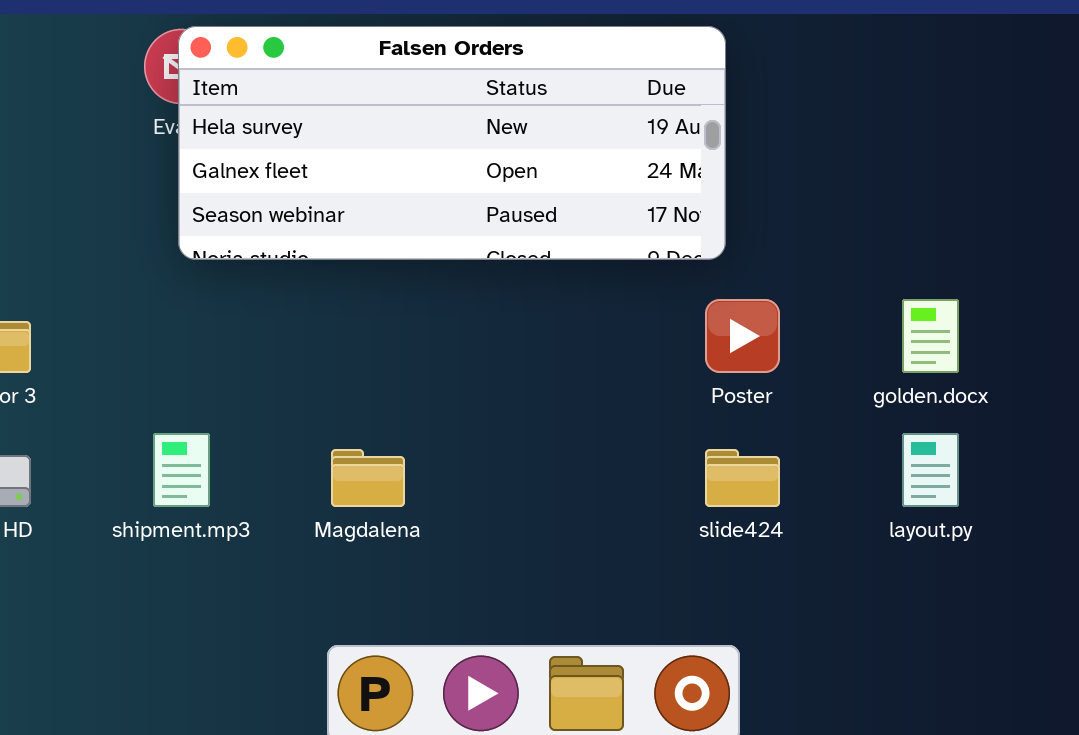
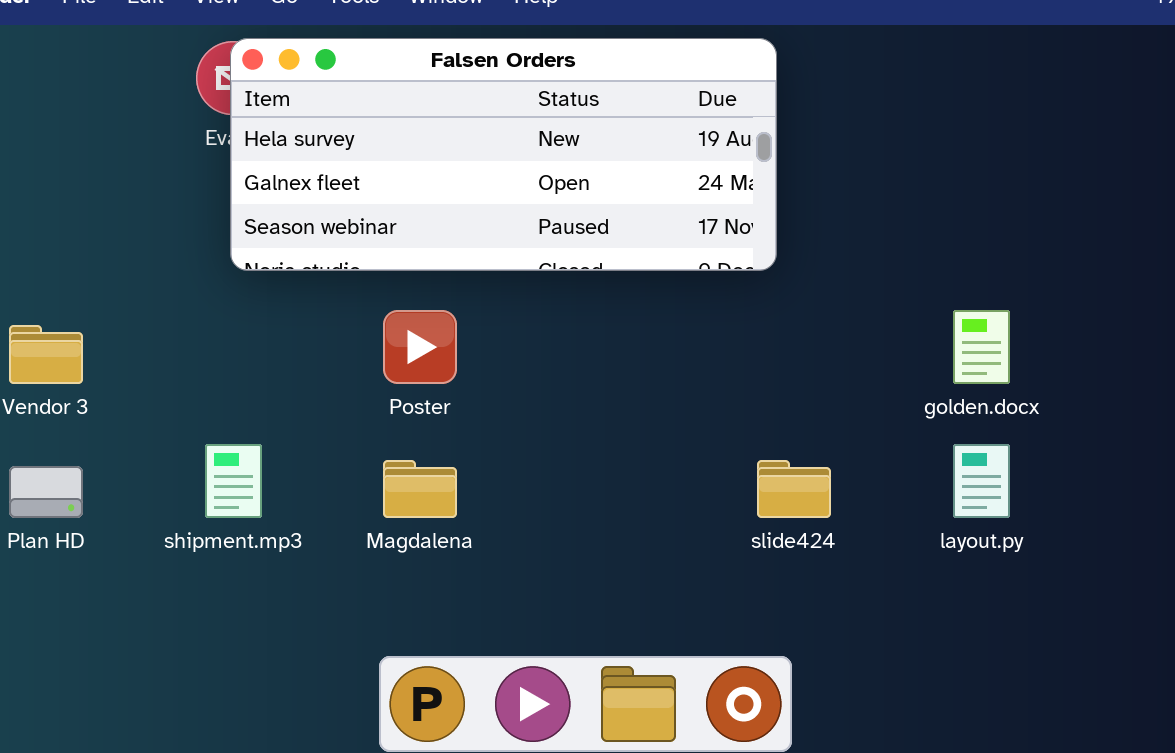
Poster: [705,299,780,373] -> [383,310,457,384], moved

